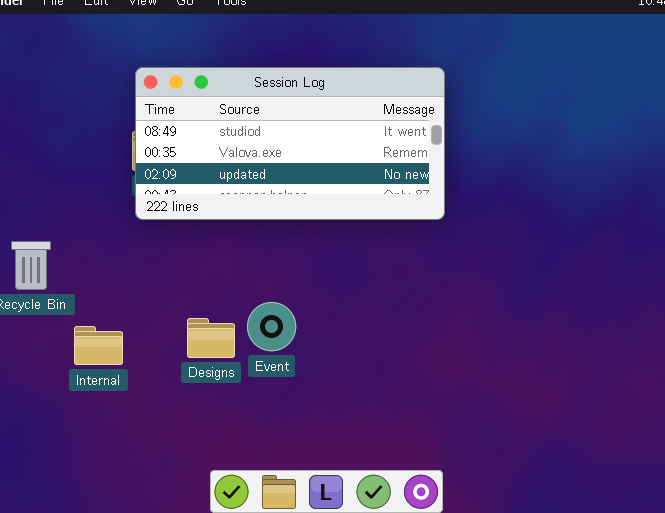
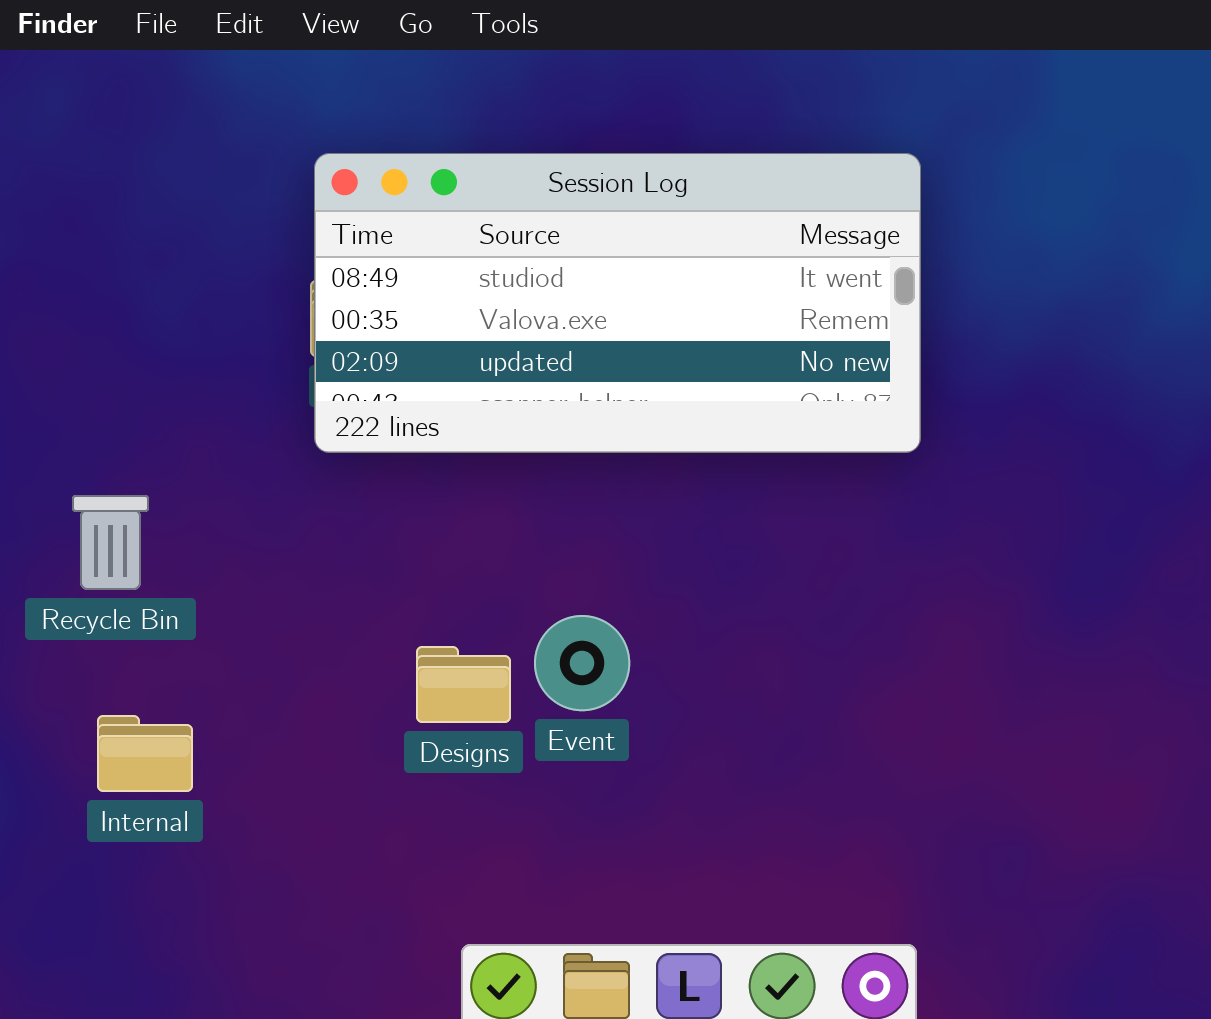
Internal: [74,326,123,365] -> [97,715,193,792], moved

